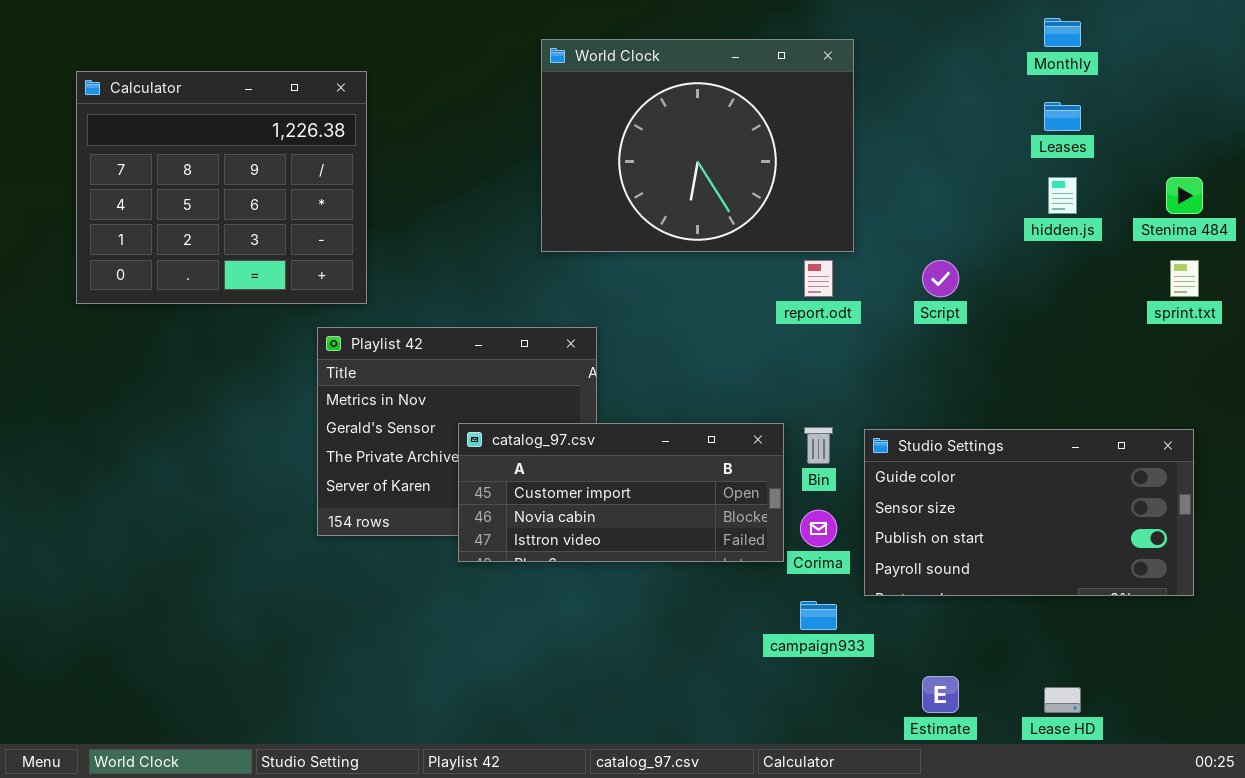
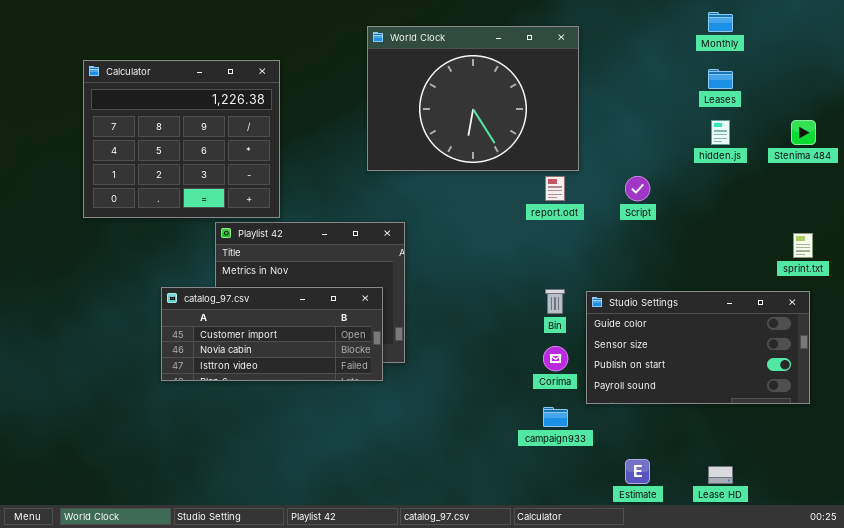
Calculator: [76,71,367,304] -> [83,60,280,218], moved
sprint.txt: [1170,260,1199,297] -> [793,233,813,258], moved
catalog_97.csv: [458,423,784,562] -> [161,287,383,381], moved

